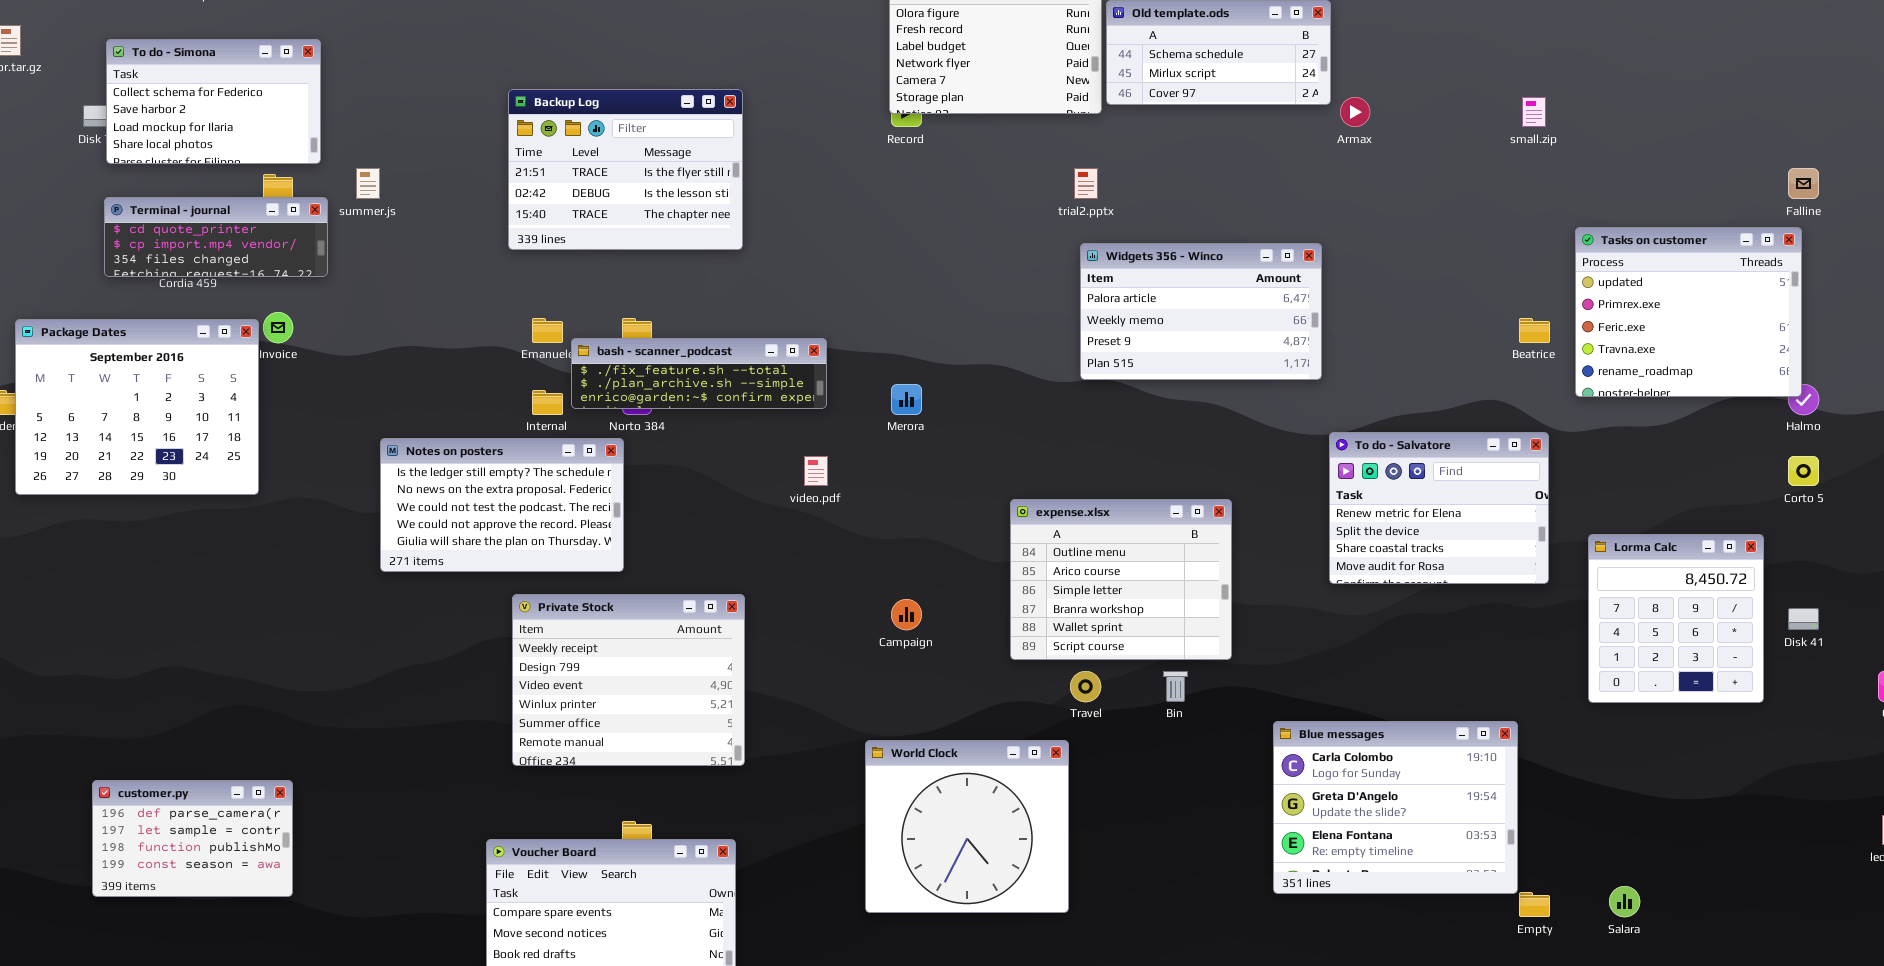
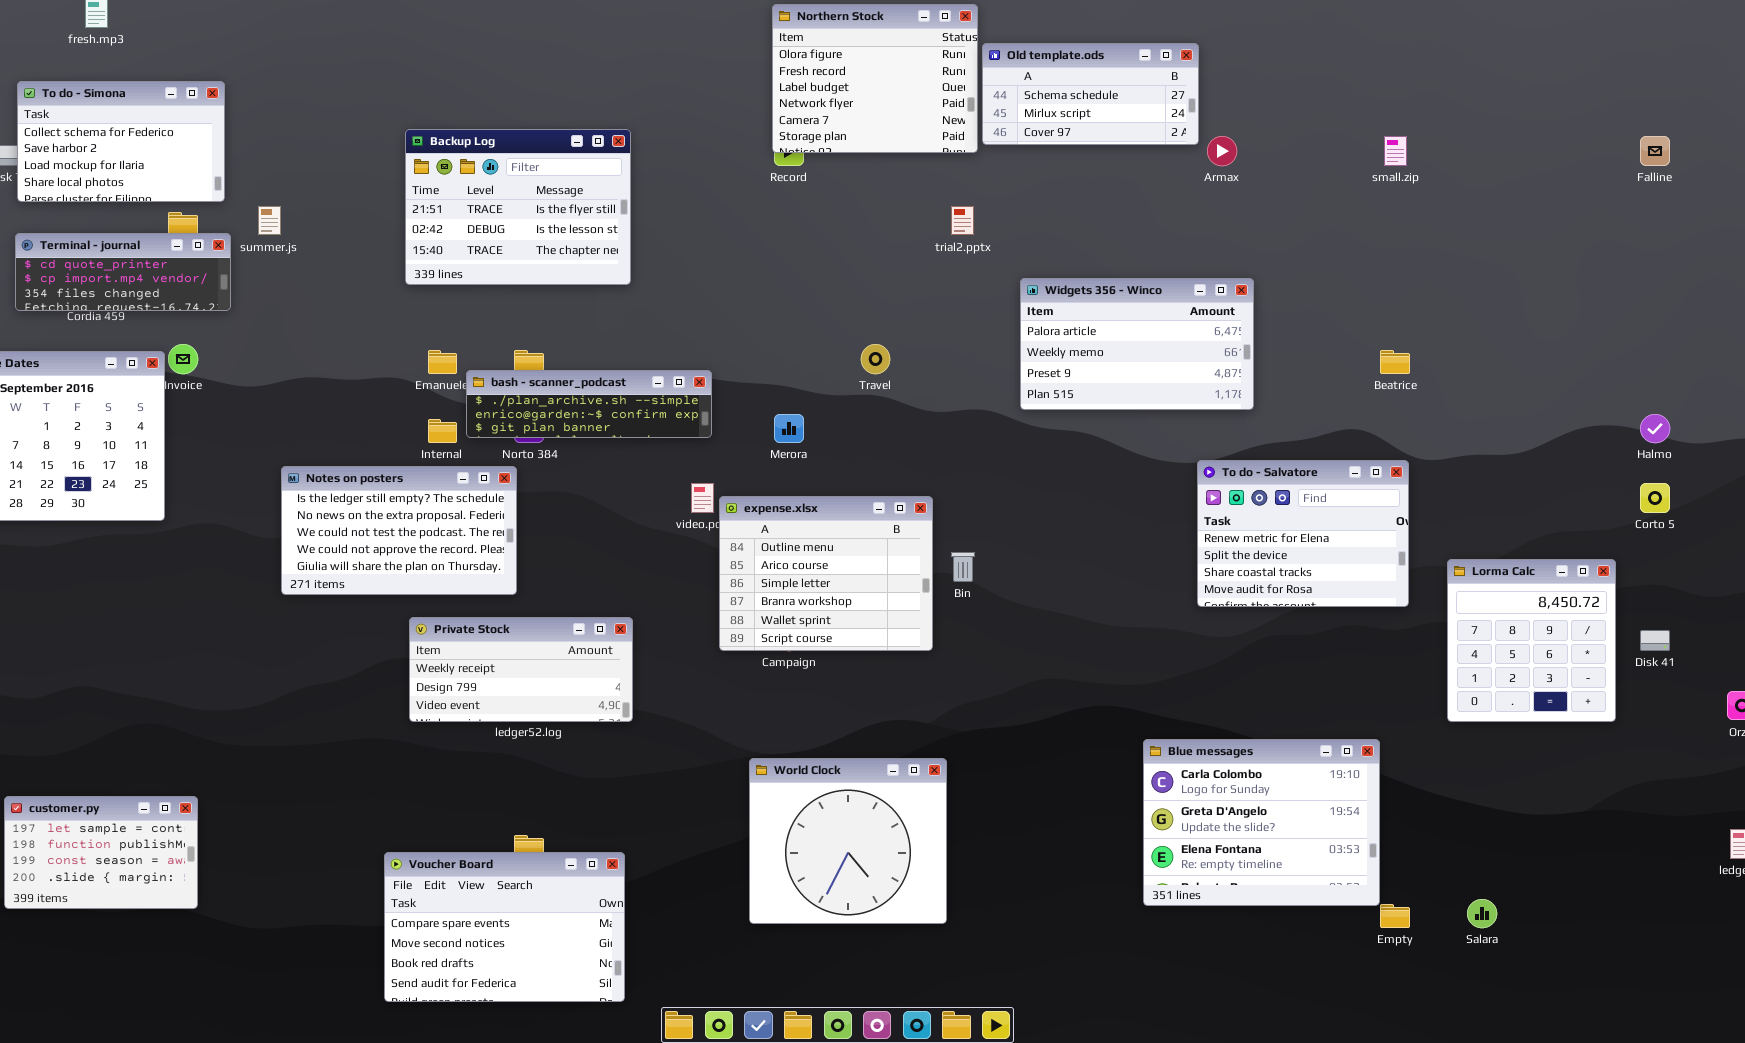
Falline: [1788,168,1819,199] -> [1640,136,1670,166], moved
Tasks on customer: [1575,227,1802,397] -> none, closed
Widgets 356 - Winco: [1080,243,1322,380] -> [1020,278,1254,410], moved
bash - scanner_podcast: [571,338,827,409] -> [466,370,712,438], scrolled down 1 row
expense.xlsx: [1010,499,1232,660] -> [719,496,933,651], moved
Private Stock: [512,594,745,766] -> [409,617,633,722], resized
Travel: [1070,671,1101,702] -> [861,344,890,374], moved
Bin: [1163,671,1188,702] -> [951,552,975,582], moved
customer.py: [92,780,293,897] -> [4,796,198,909], scrolled down 1 row

